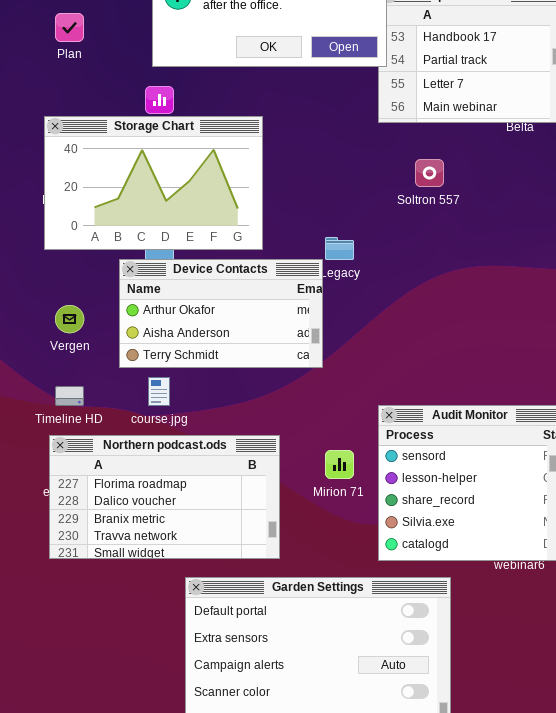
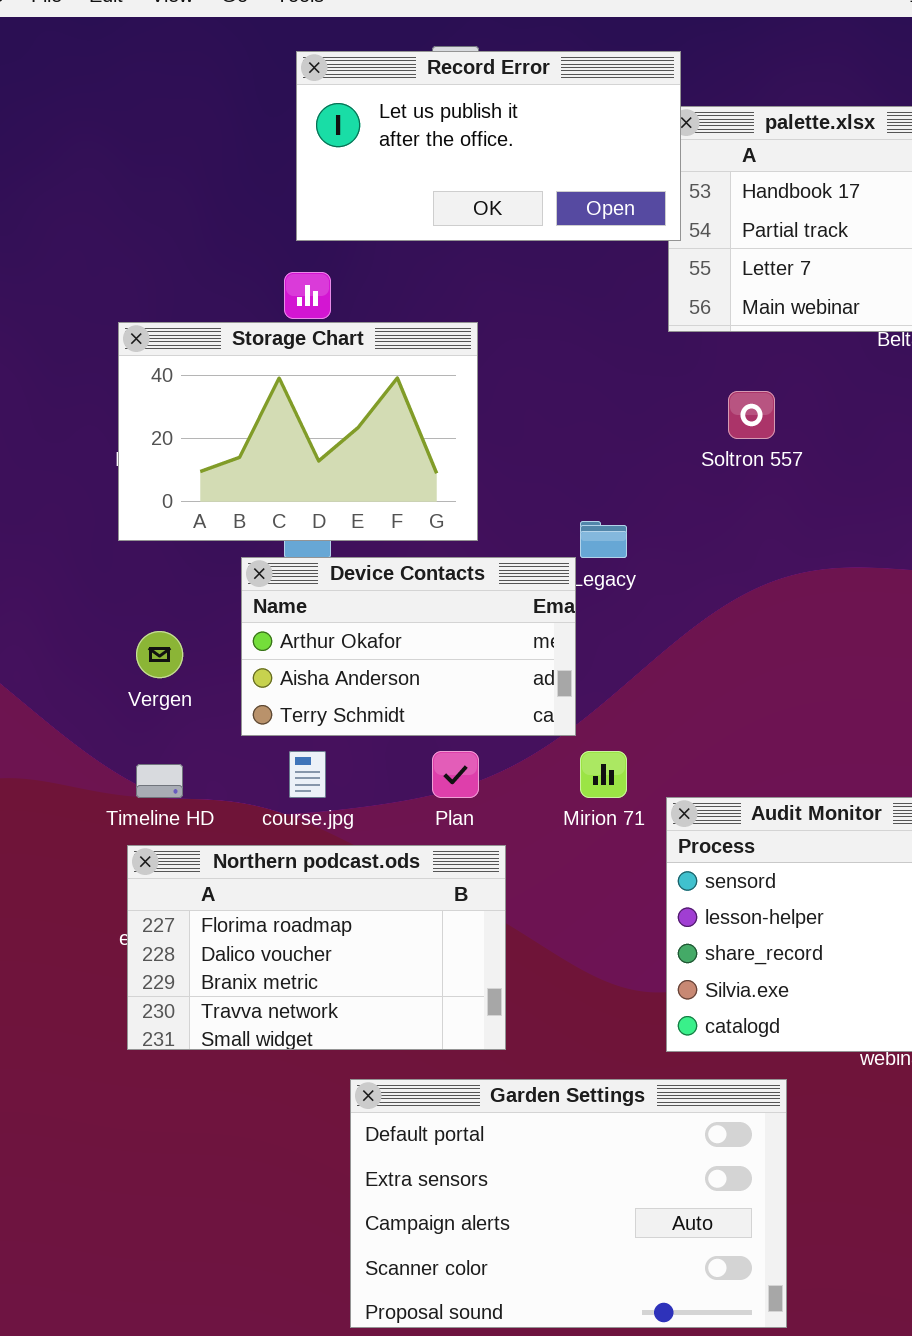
Plan: [55,13,84,42] -> [432,751,479,798], moved
Mirion 71: [325,450,354,479] -> [580,751,627,798], moved

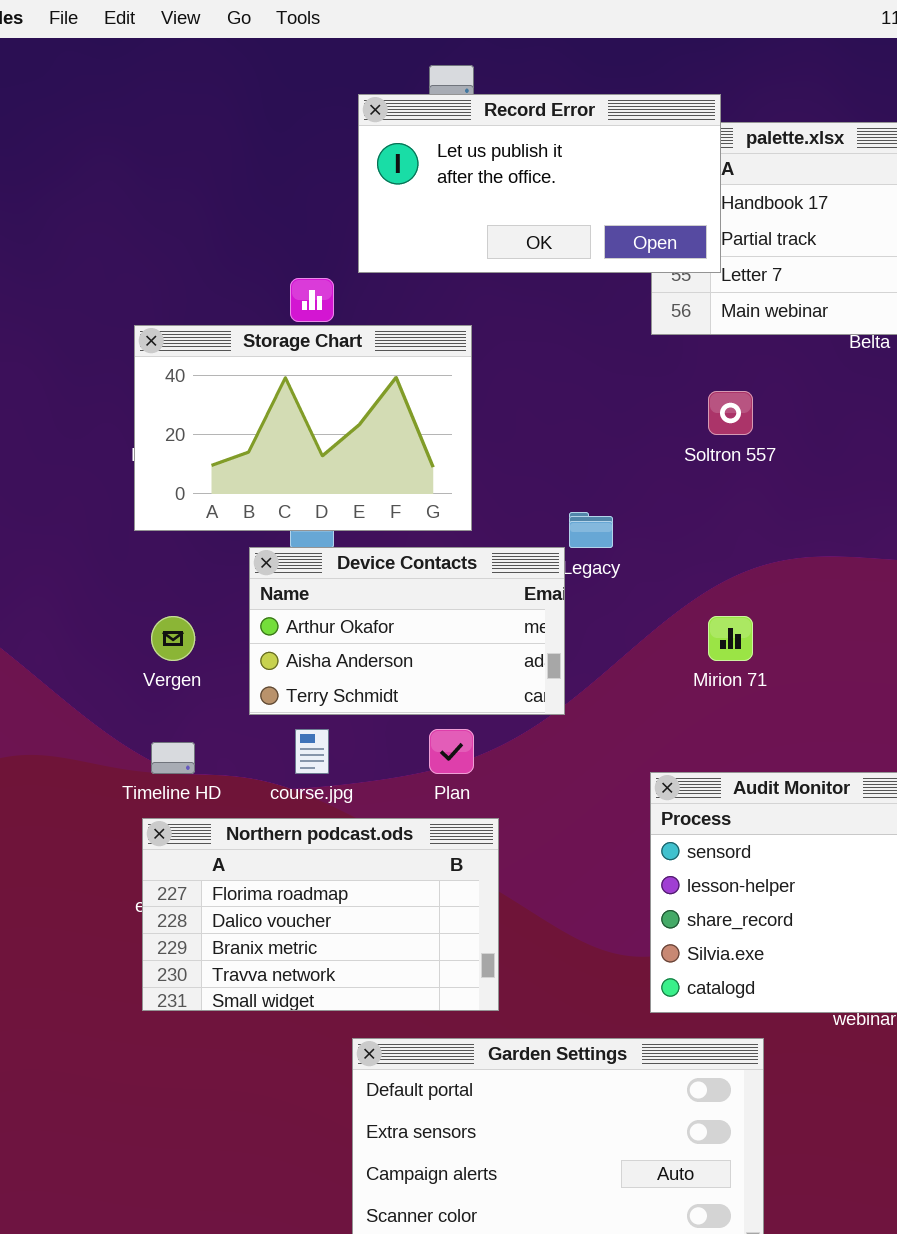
Record Error: [296,51,681,241] -> [358,94,721,273], moved
Mirion 71: [580,751,627,798] -> [708,616,753,661], moved

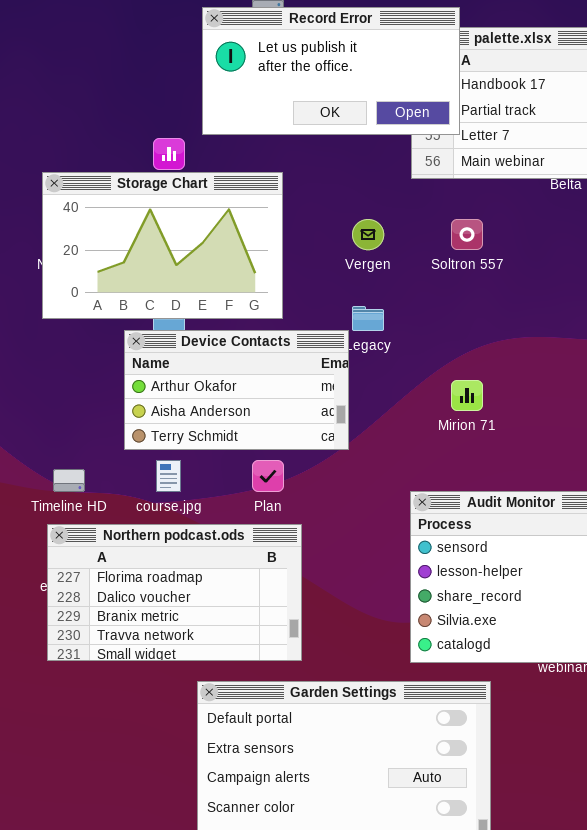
Vergen: [151,616,195,661] -> [352,219,384,250], moved

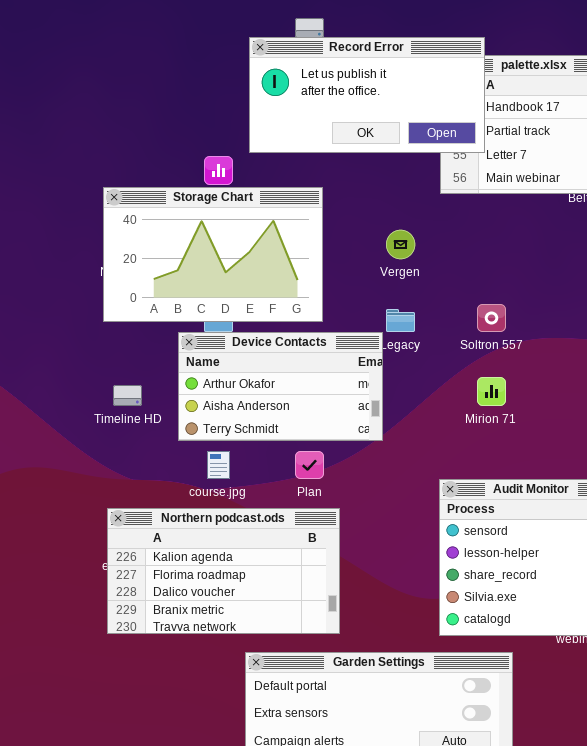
Soltron 557: [451,219,483,250] -> [477,304,506,332], moved
Timeline HD: [53,469,85,492] -> [113,385,142,406], moved
Northern podcast.ods: [47,524,302,661] -> [107,508,340,634], scrolled up 1 row

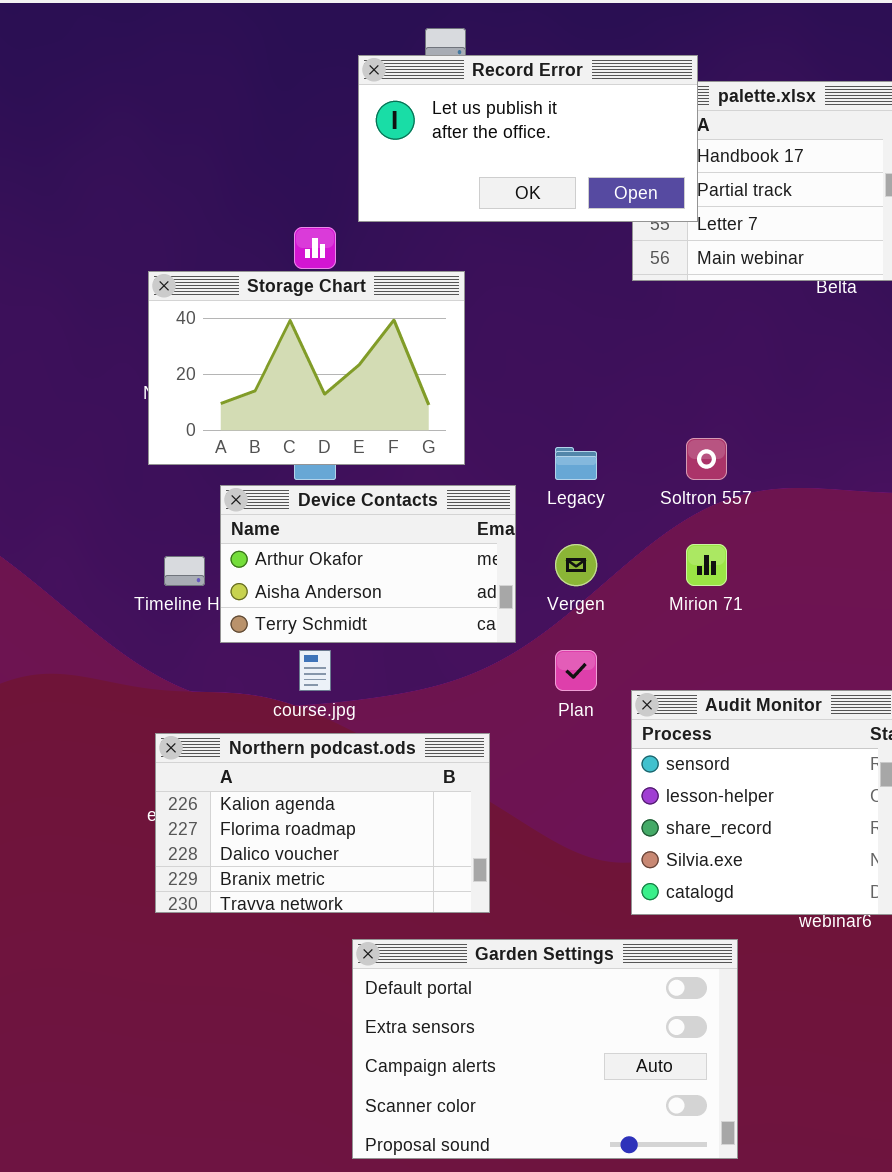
Vergen: [386,230,415,259] -> [555,544,597,586], moved
Device Contacts: [178,332,383,441] -> [220,485,516,643], moved
Plan: [295,451,324,479] -> [555,650,597,691], moved

